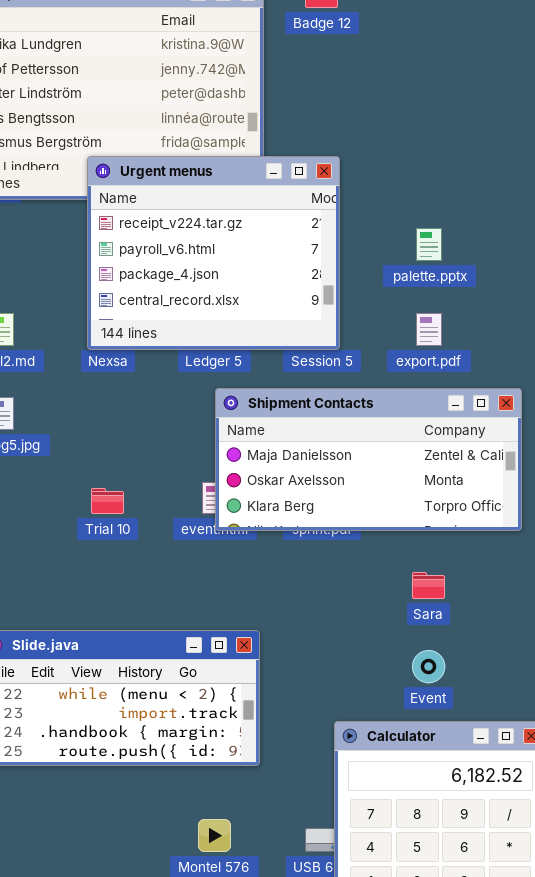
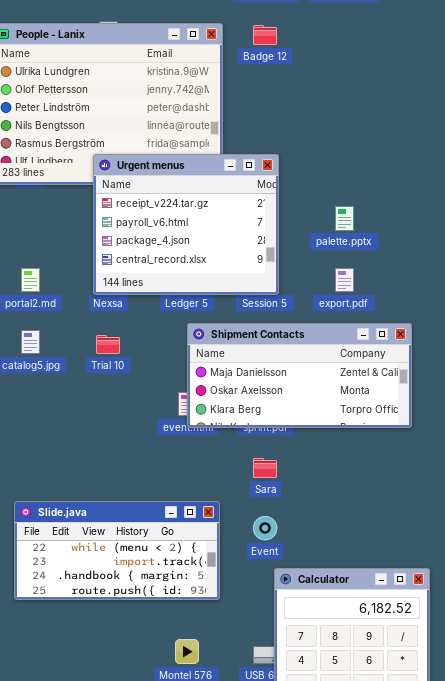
Trial 10: [91,488,124,514] -> [96,335,120,354], moved
Sara: [412,572,445,599] -> [253,458,277,478], moved
Event: [412,650,445,683] -> [253,516,277,540], moved

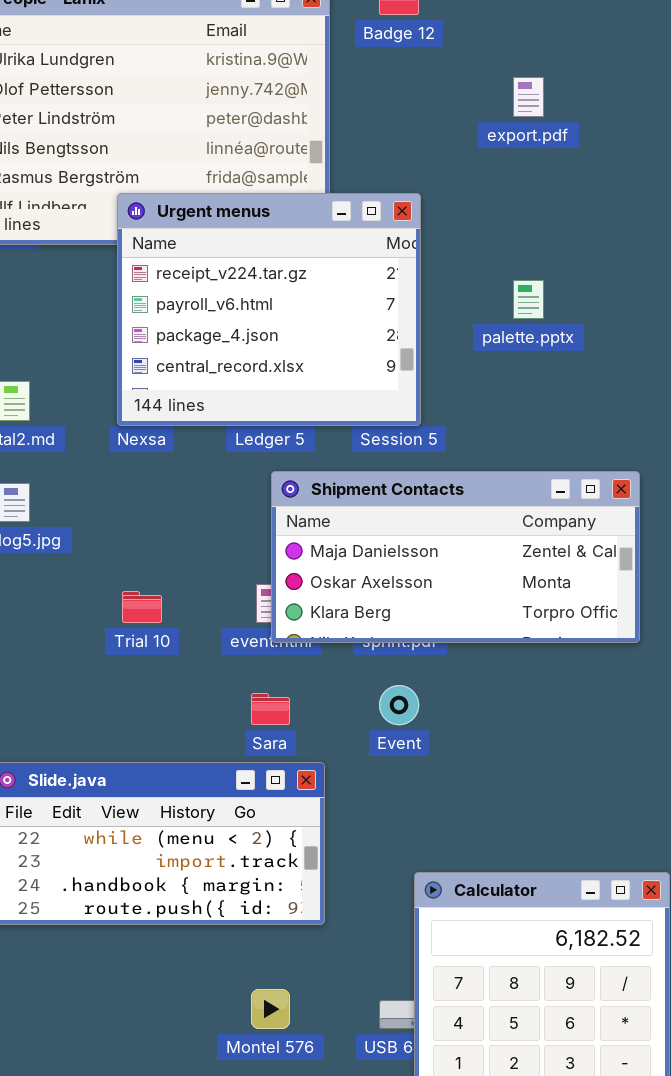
export.pdf: [335,268,354,292] -> [513,77,544,117], moved
Trial 10: [96,335,120,354] -> [122,591,162,623], moved
Sara: [253,458,277,478] -> [251,693,290,725], moved
Event: [253,516,277,540] -> [379,685,419,725], moved

